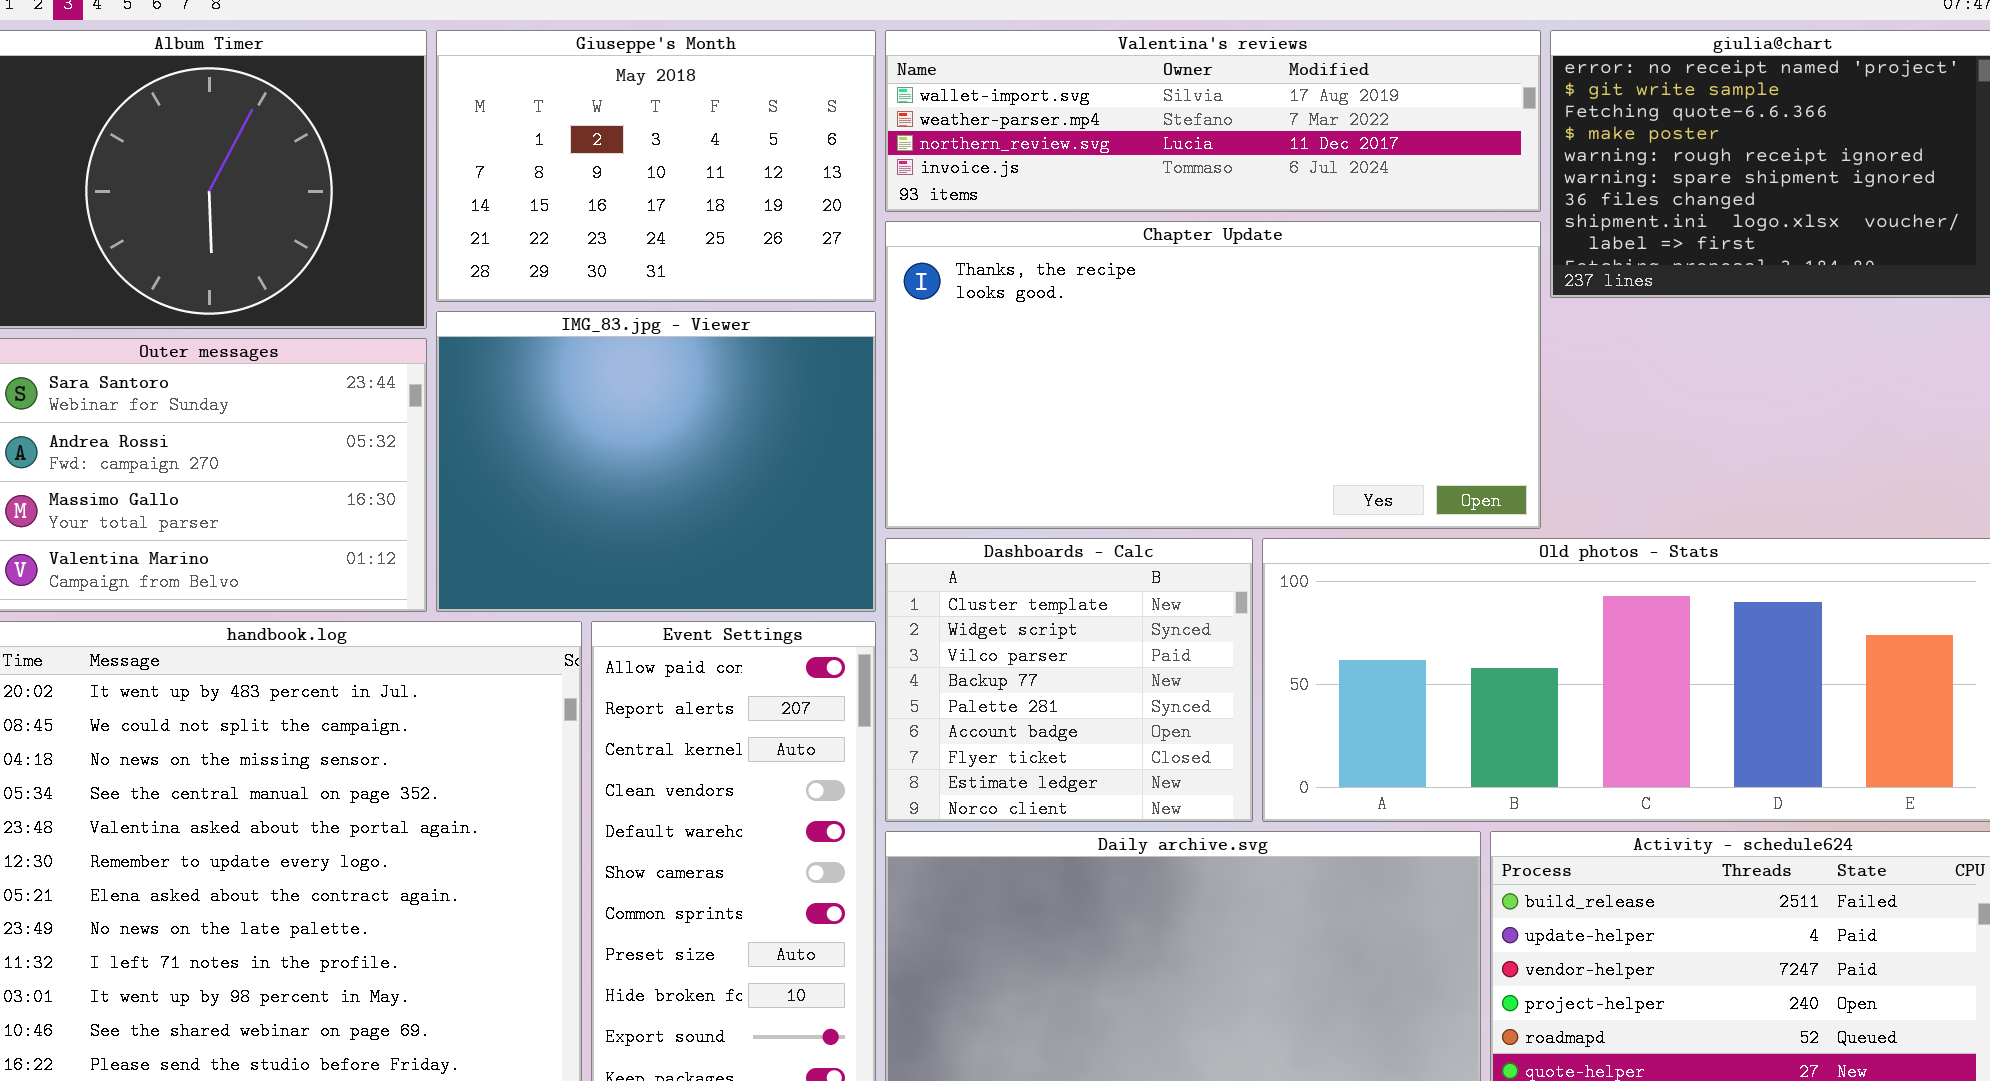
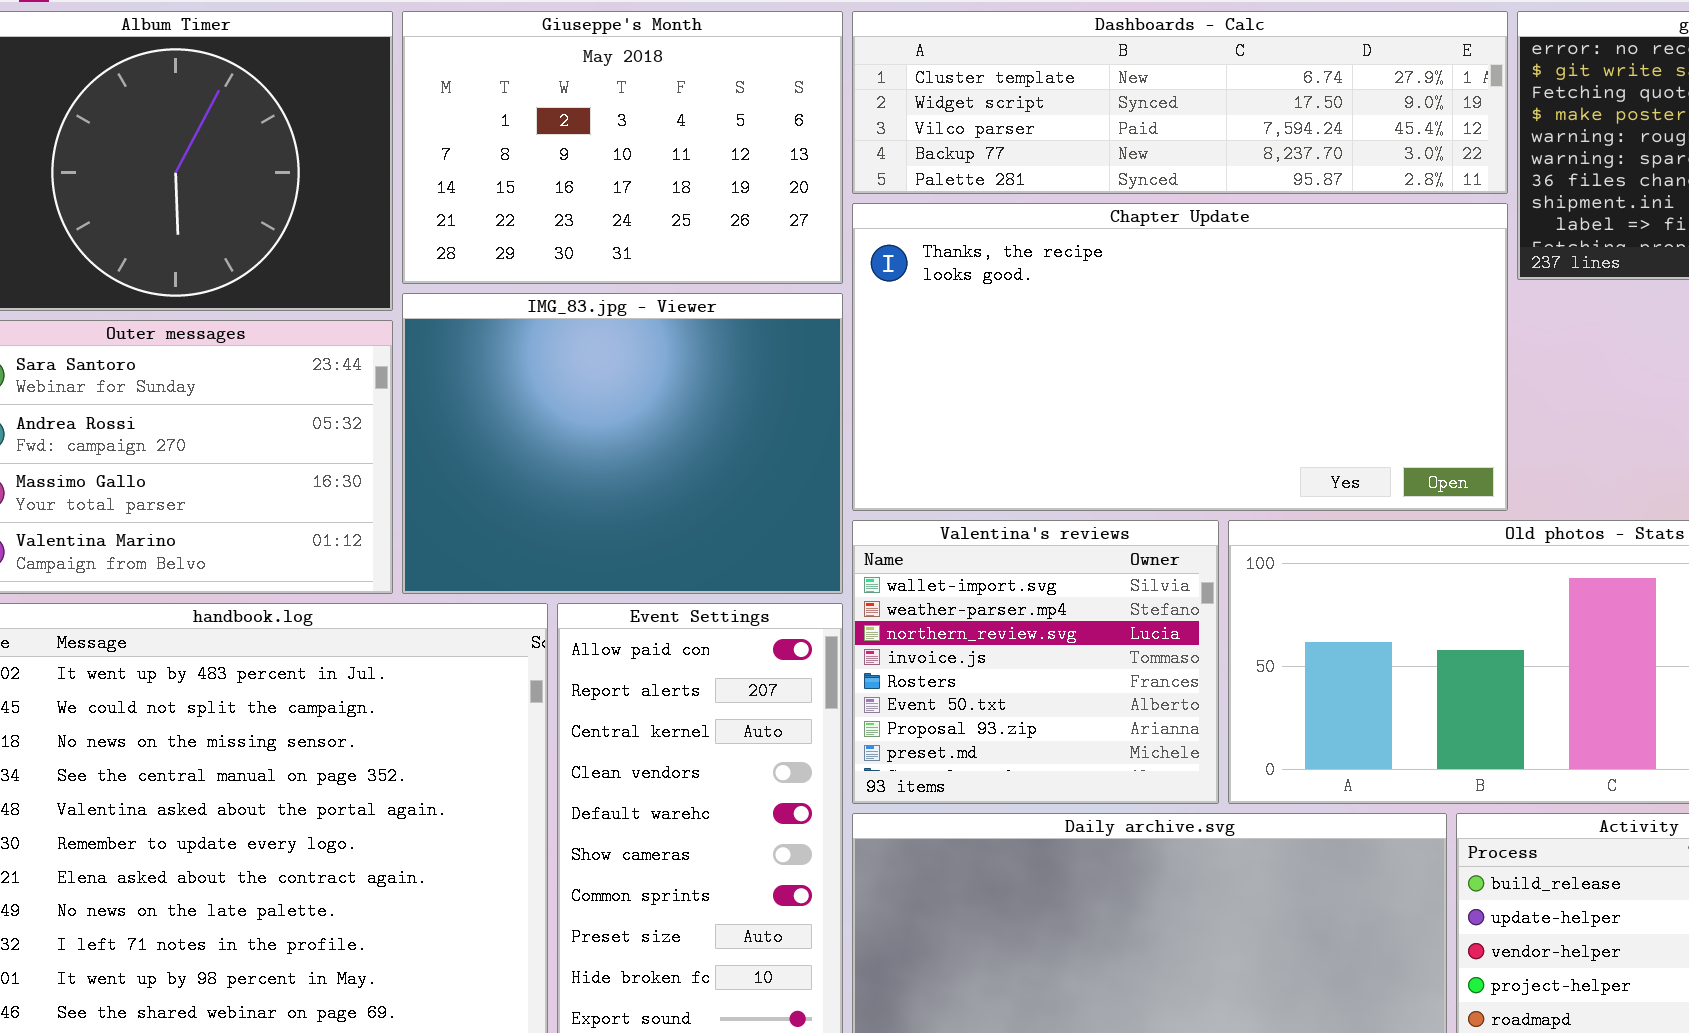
Valentina's reviews: [885,30,1541,212] -> [852,520,1219,804], moved, resized
Dashboards - Calc: [885,538,1253,822] -> [852,11,1508,194], moved, resized

